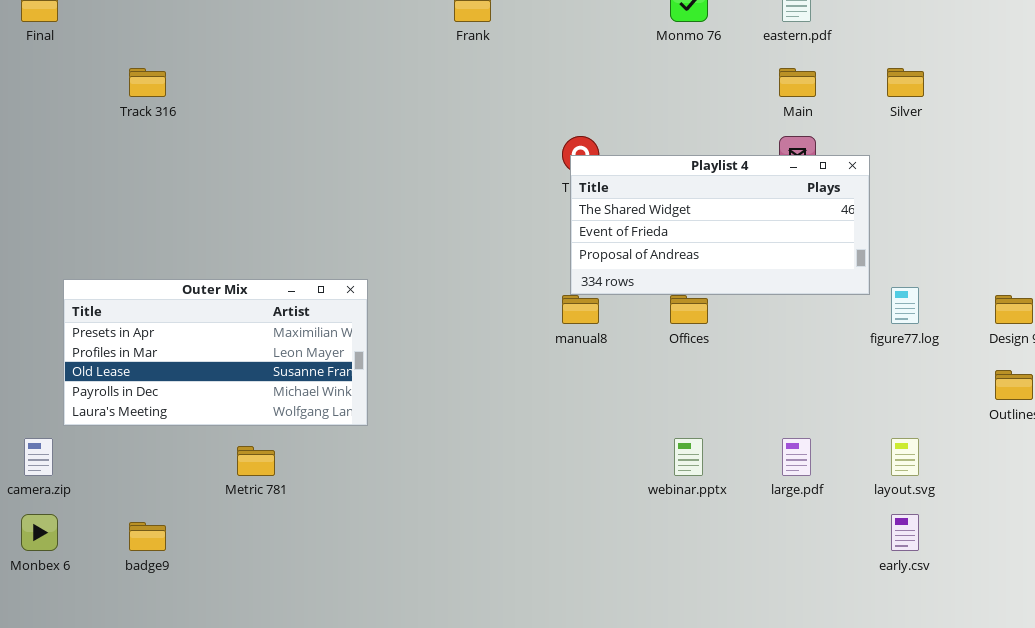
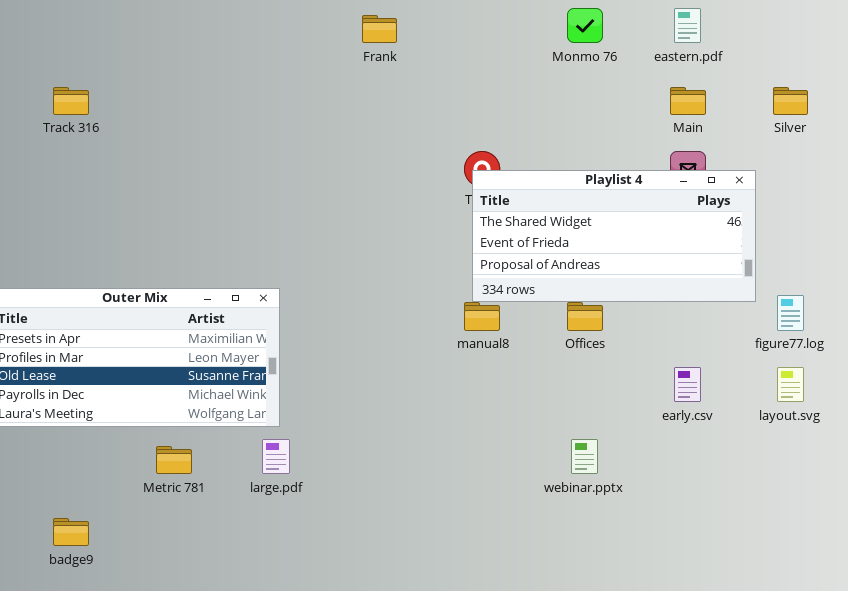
large.pdf: [782,438,811,476] -> [262,439,290,474], moved
layout.svg: [891,438,919,476] -> [777,367,804,402], moved
early.csv: [891,514,919,551] -> [674,367,701,402], moved

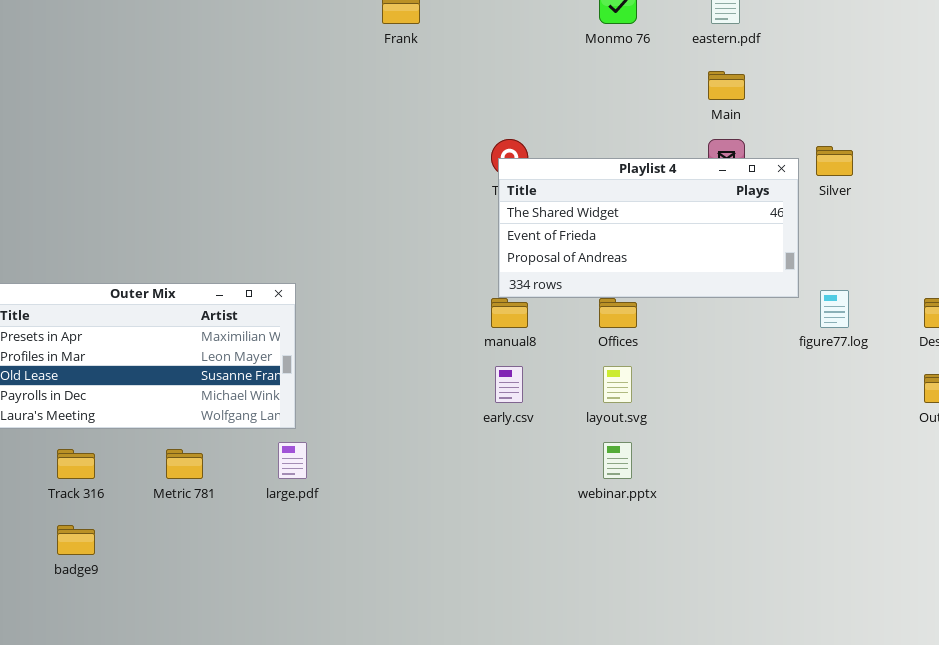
Track 316: [53,87,89,115] -> [57,449,95,479], moved
Silver: [773,87,808,115] -> [816,146,853,176], moved
early.csv: [674,367,701,402] -> [495,366,523,403], moved
layout.svg: [777,367,804,402] -> [603,366,632,403], moved

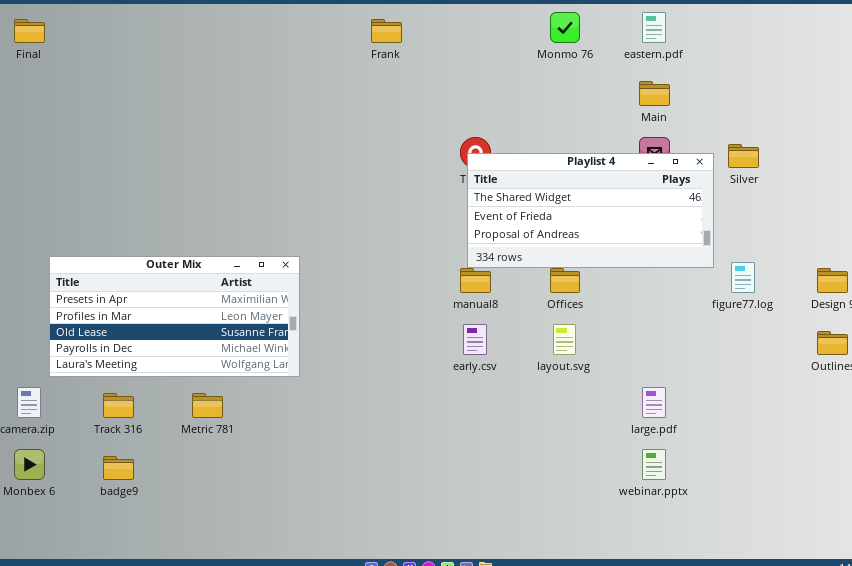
large.pdf: [278,442,307,479] -> [642,387,666,418], moved
webinar.pptx: [603,442,632,479] -> [642,449,666,480], moved

